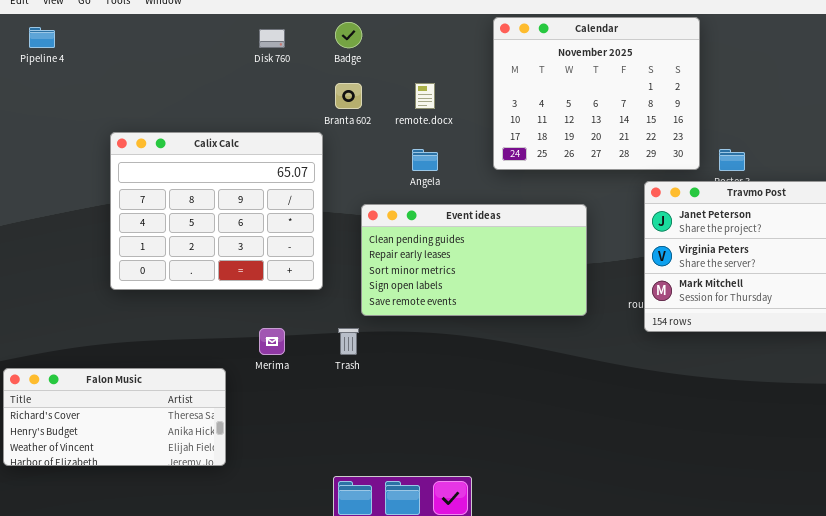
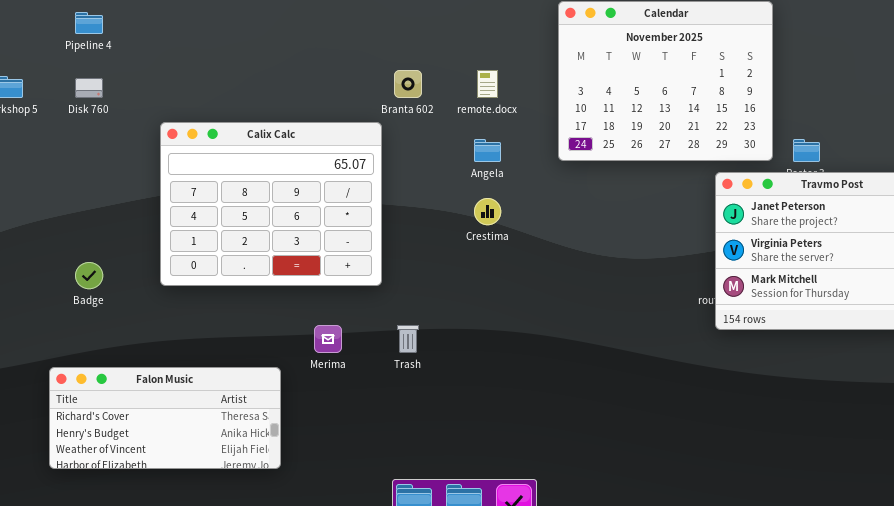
Badge: [335,22,362,48] -> [75,262,103,289], moved
Disk 760: [259,29,285,48] -> [75,78,103,98], moved
Event ideas: [361,204,587,316] -> none, closed

